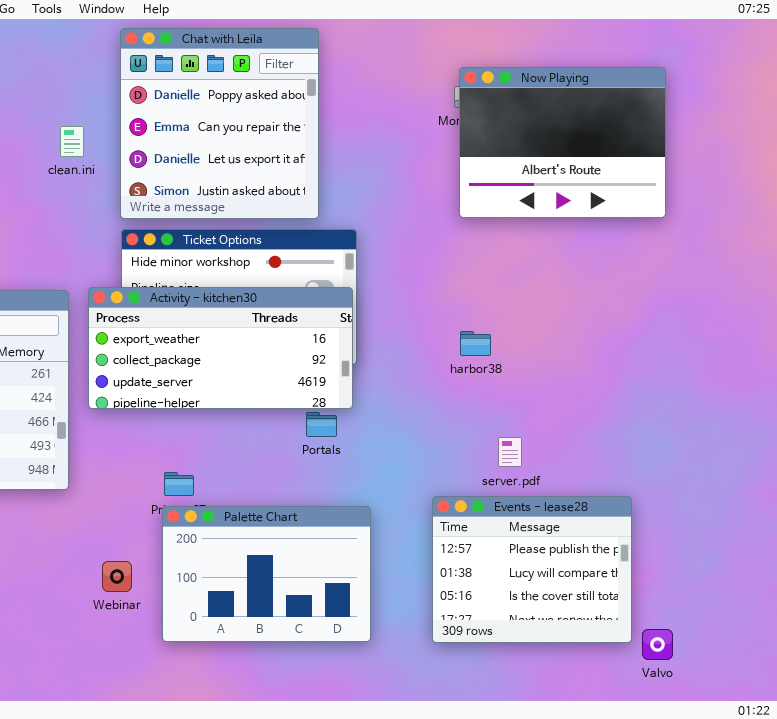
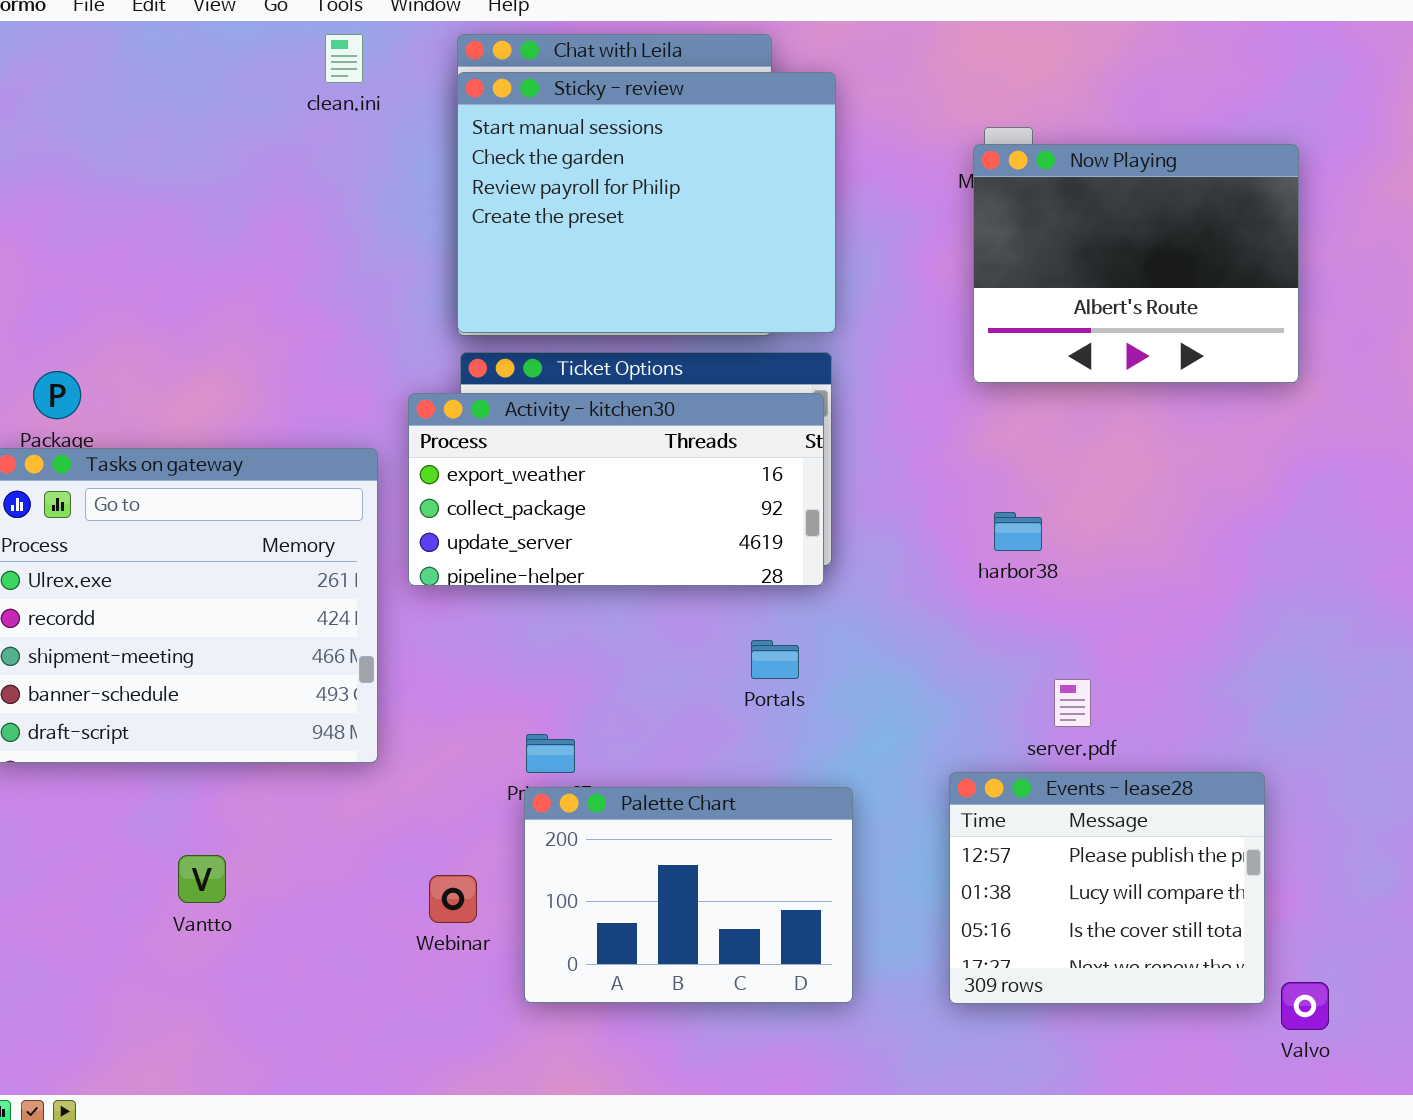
Sticky - review: none -> [457,72,836,333], opened
Now Playing: [459,67,666,218] -> [973,144,1299,383], moved
clean.ini: [60,126,84,157] -> [325,34,363,83], moved
Activity - kitchen30: [88,287,353,409] -> [408,393,824,586], moved

